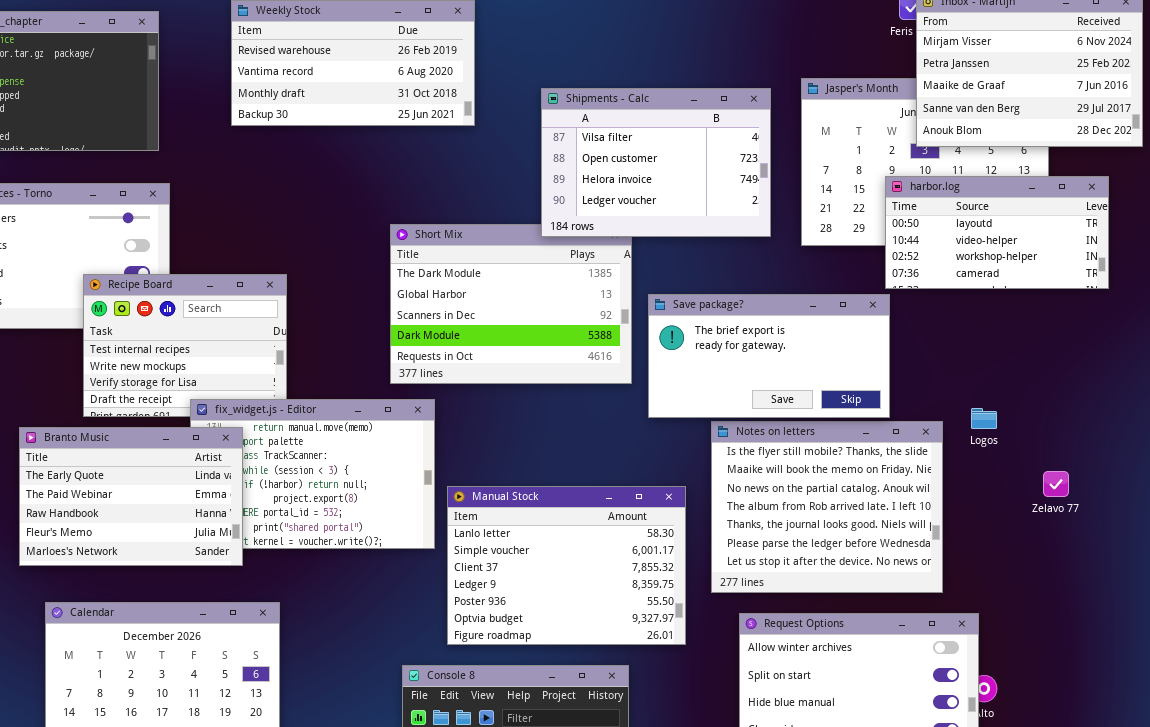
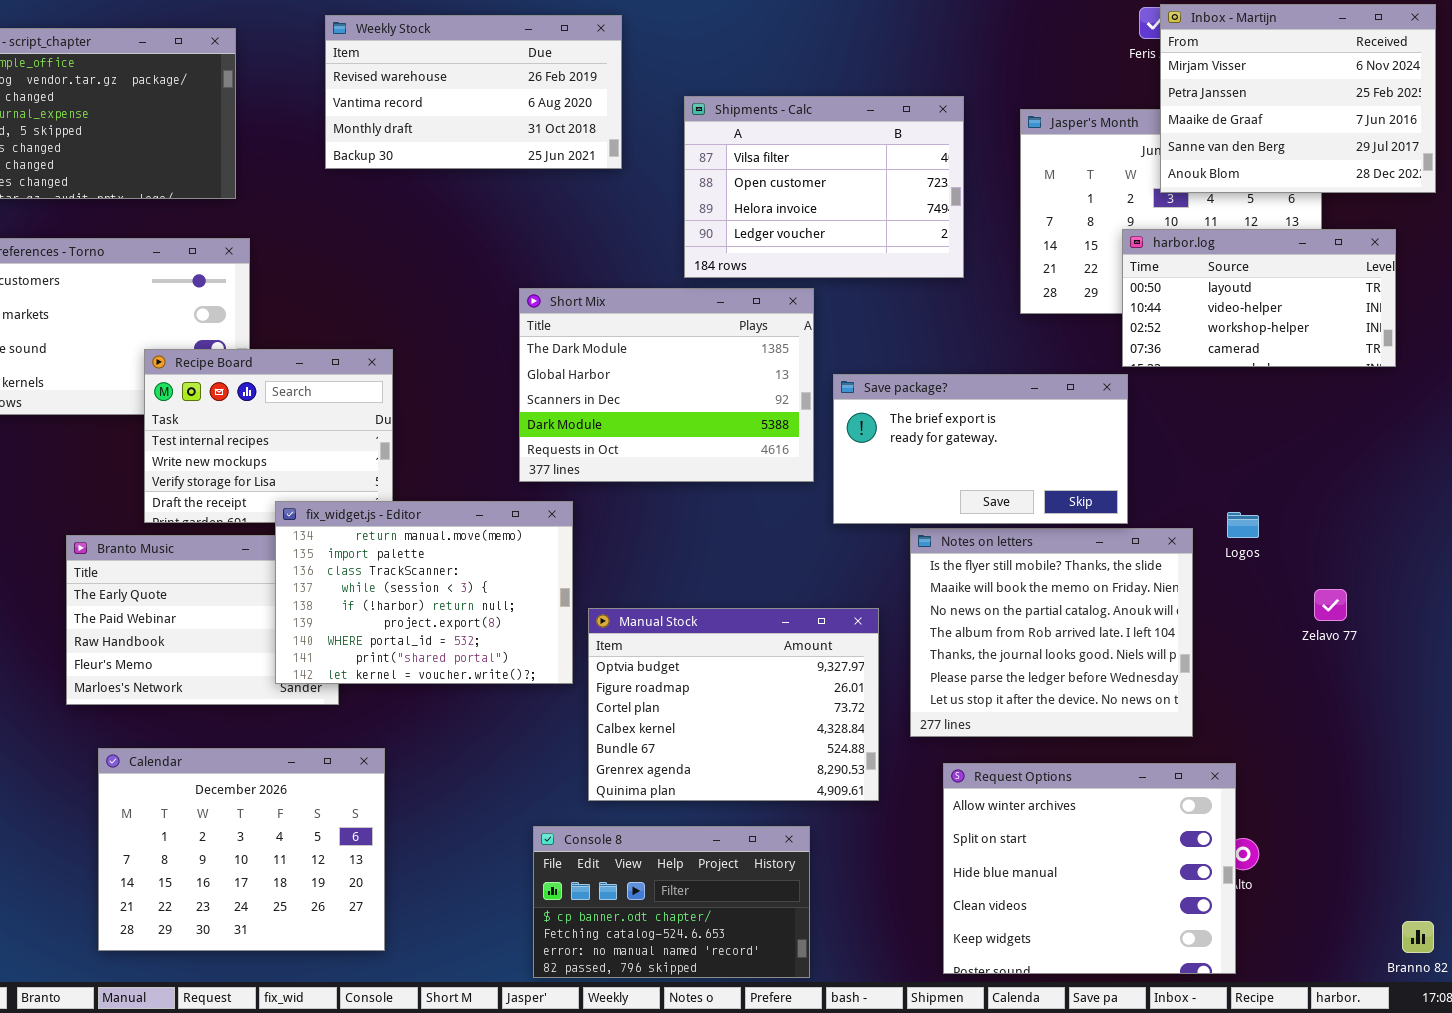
Shipments - Calc: [541,88,771,237] -> [684,96,964,278], moved
fix_widget.js - Editor: [190,399,435,549] -> [275,501,573,684], raised
Manual Stock: [447,486,686,645] -> [588,608,879,801], scrolled down 5 rows

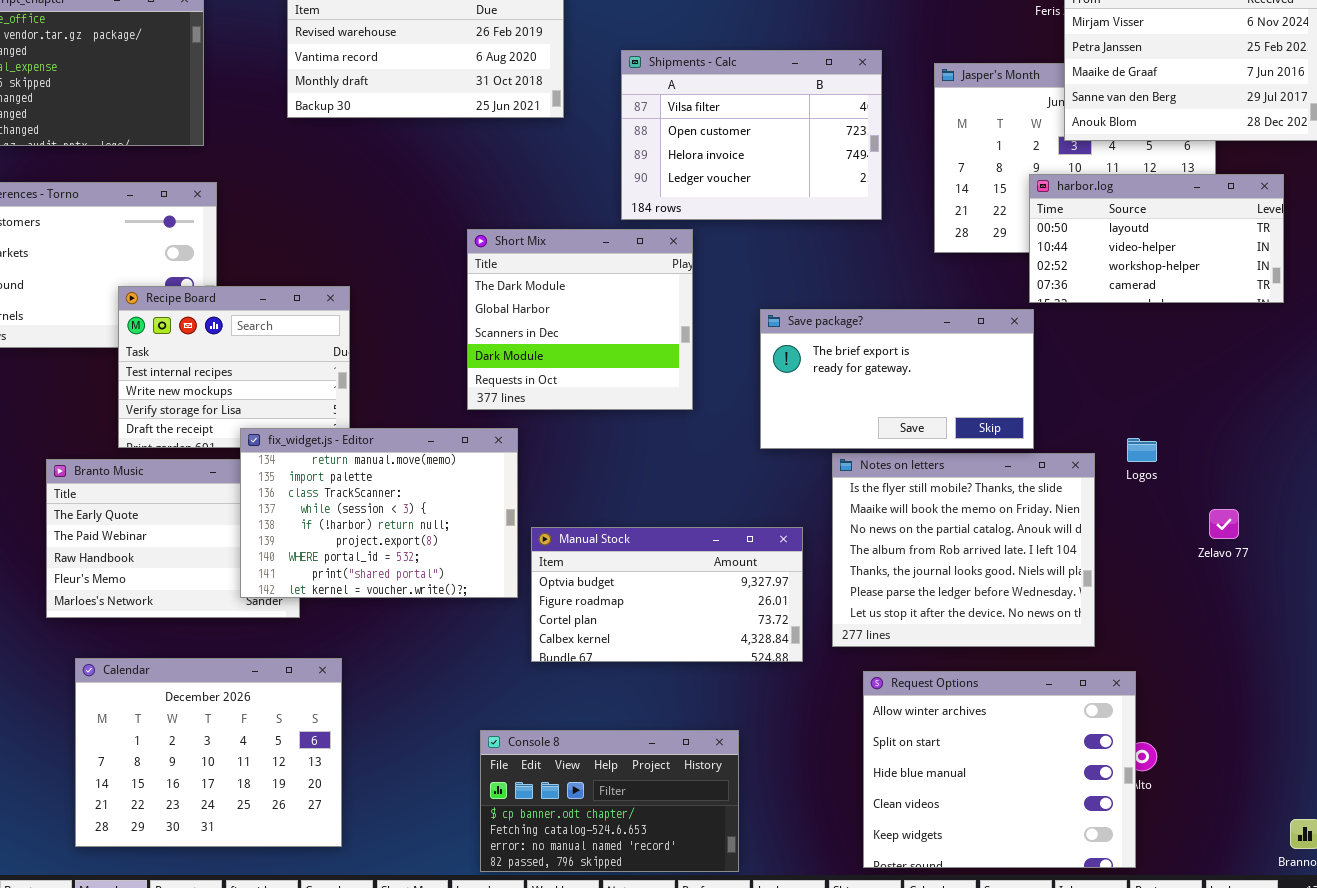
Short Mix: [519,288,814,482] -> [467,229,693,410], resized
Manual Stock: [588,608,879,801] -> [531,527,803,662], resized

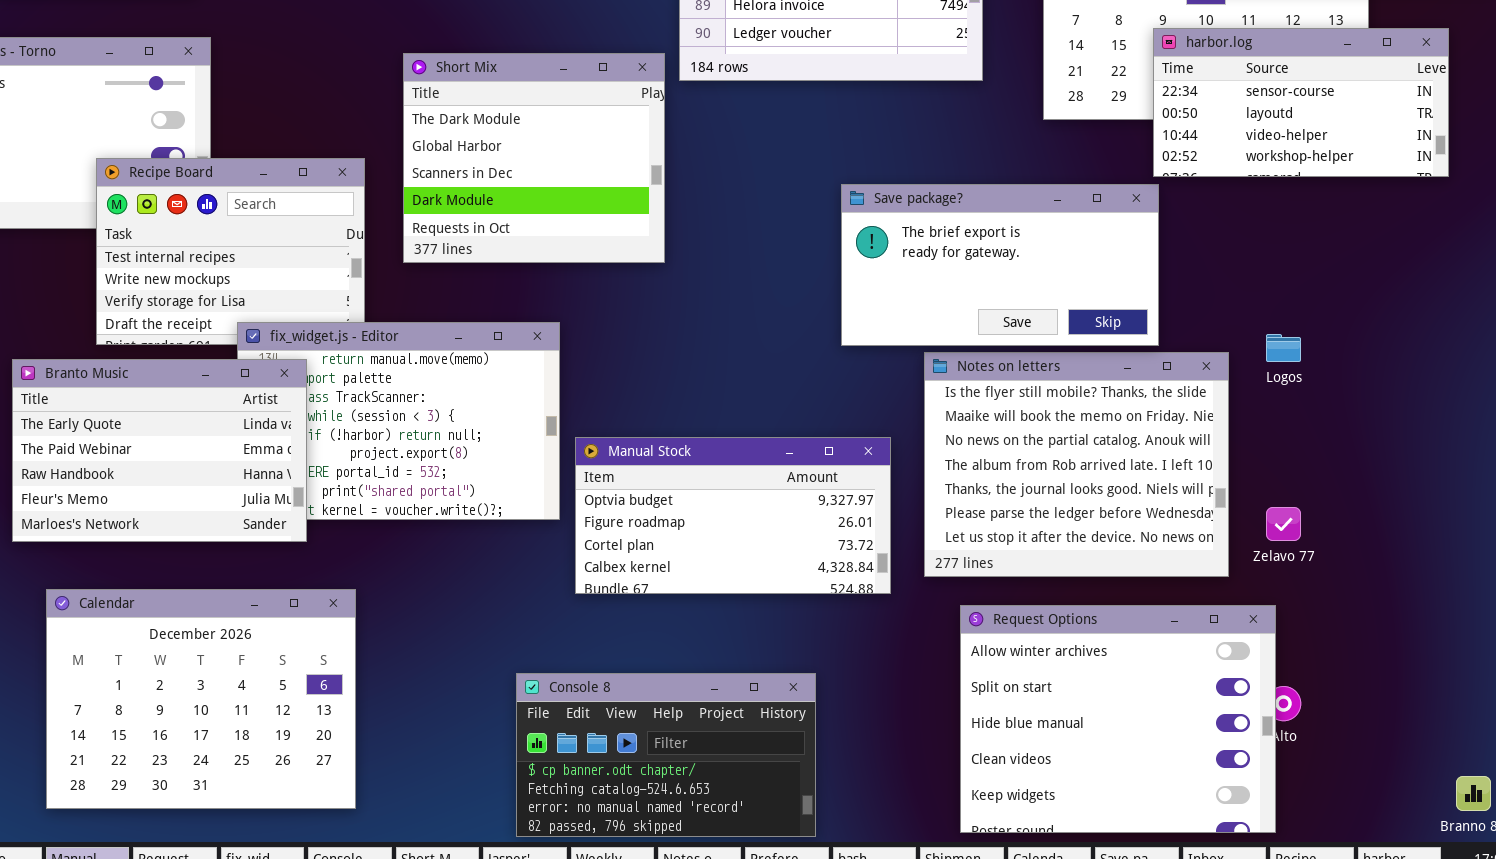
harbor.log: [1029,174,1284,303] -> [1153,28,1449,177], scrolled up 1 row
Short Mix: [467,229,693,410] -> [403,53,665,263], moved
Branto Music: [46,459,300,618] -> [12,359,307,542], raised
Zelavo 77: [1209,509,1239,539] -> [1266,507,1301,541], moved

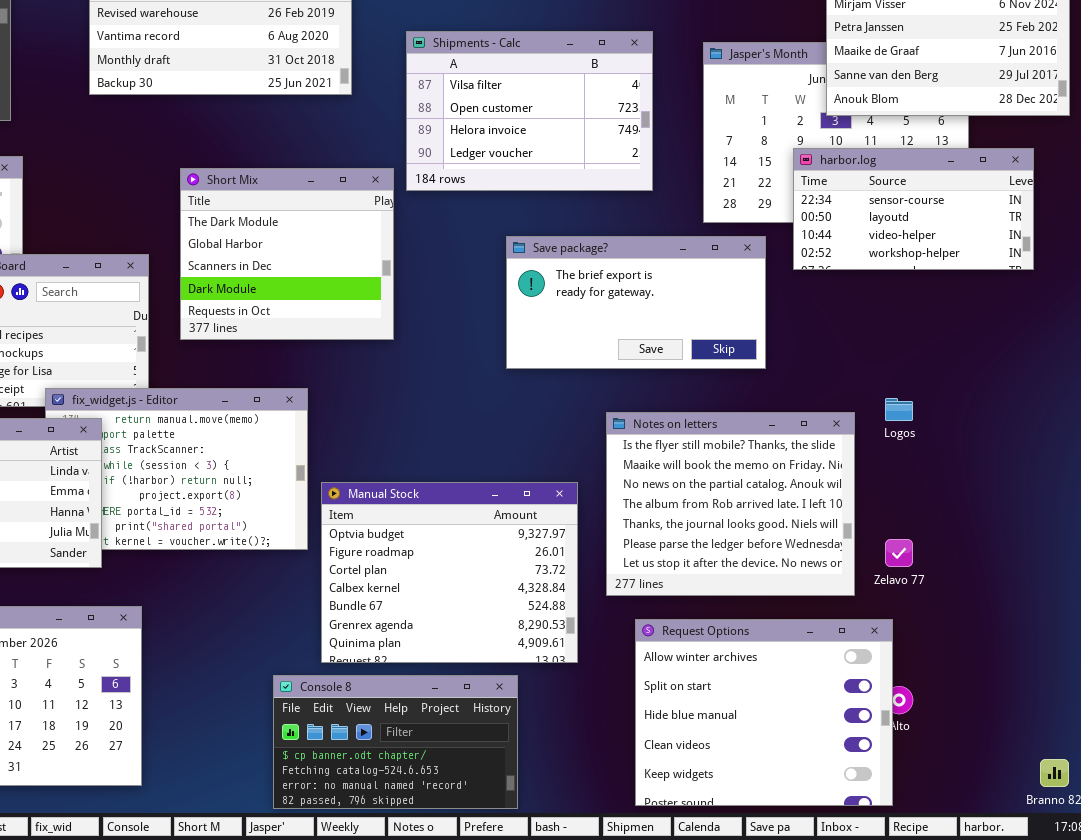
Save package?: [841,184,1159,346] -> [506,236,766,369], moved
Manual Stock: [575,437,891,594] -> [321,482,578,663], resized

